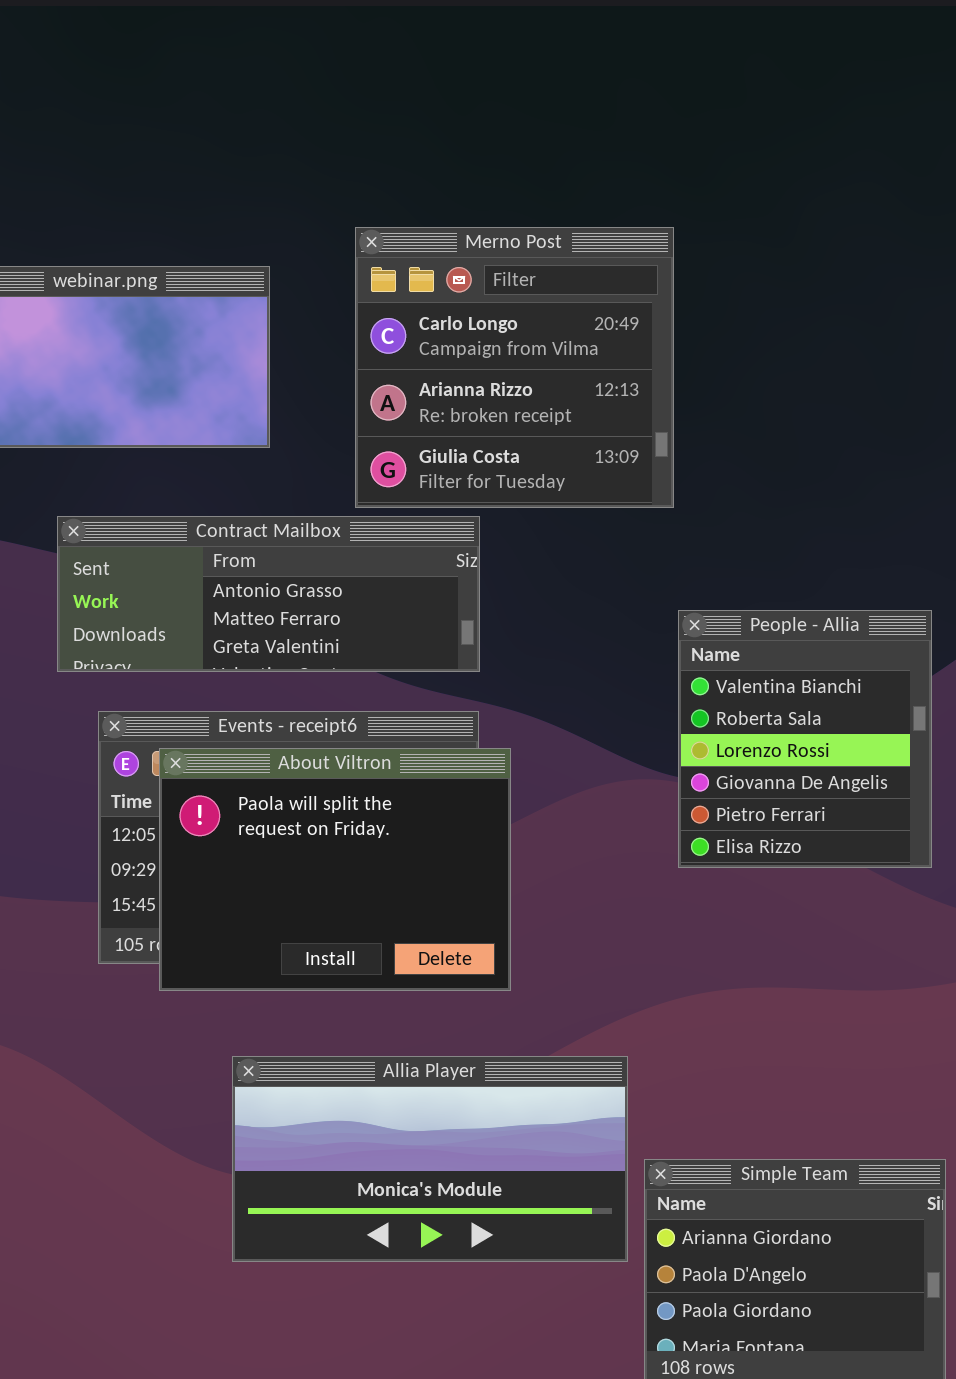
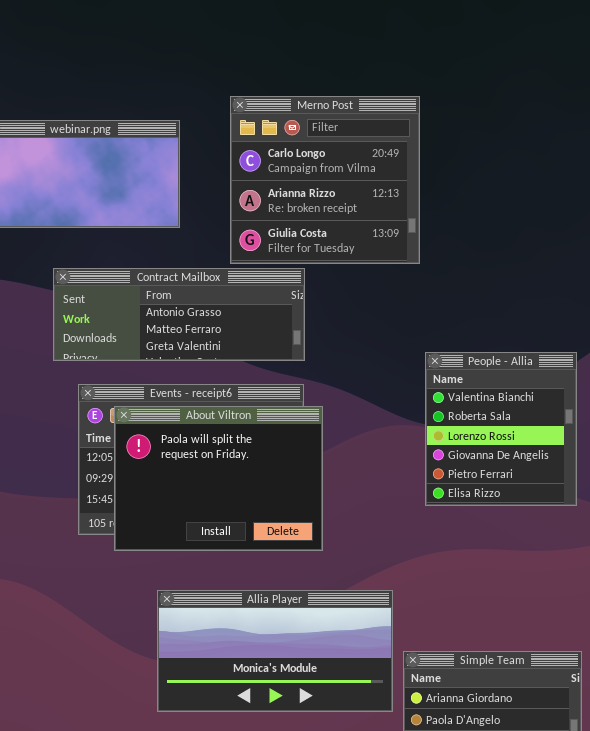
People - Allia: [678,610,932,868] -> [425,352,577,506], moved

